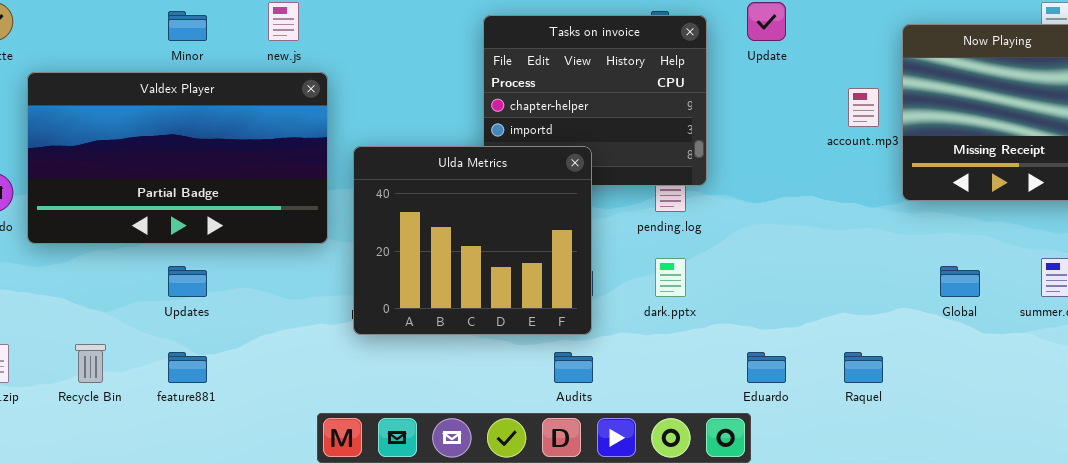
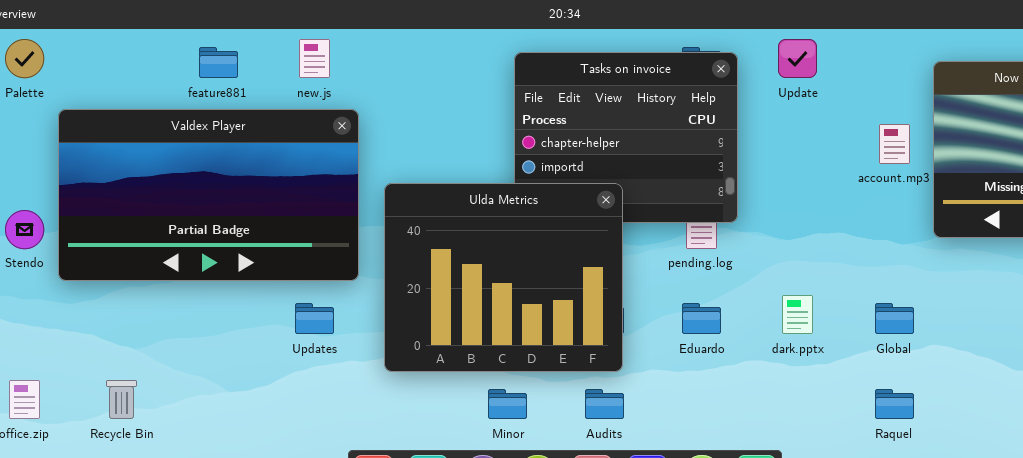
Minor: [168,11,207,41] -> [488,389,527,419], moved
dark.pptx: [655,258,686,297] -> [782,295,813,334], moved
Updates: [168,266,207,297] -> [295,303,334,334], moved
Global: [940,266,980,297] -> [875,303,914,334], moved
feature881: [168,352,207,383] -> [199,47,238,78], moved
Eduardo: [747,352,786,383] -> [682,303,721,334], moved

